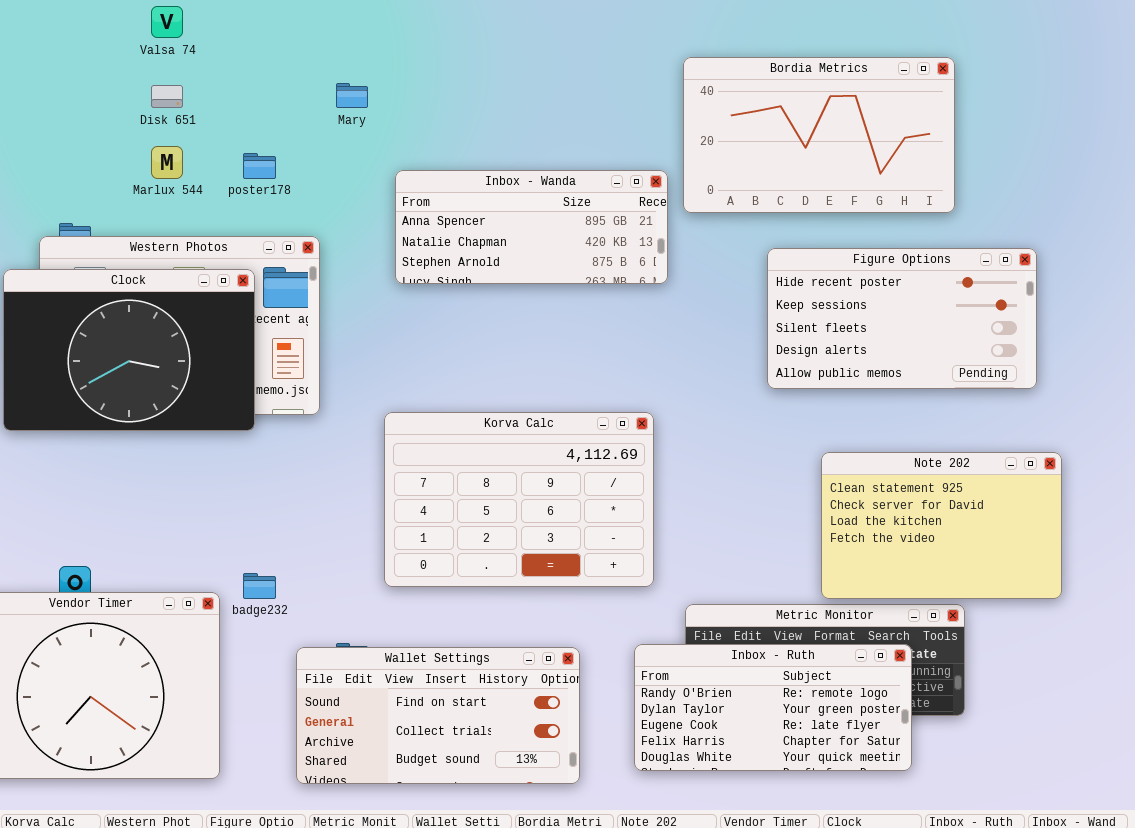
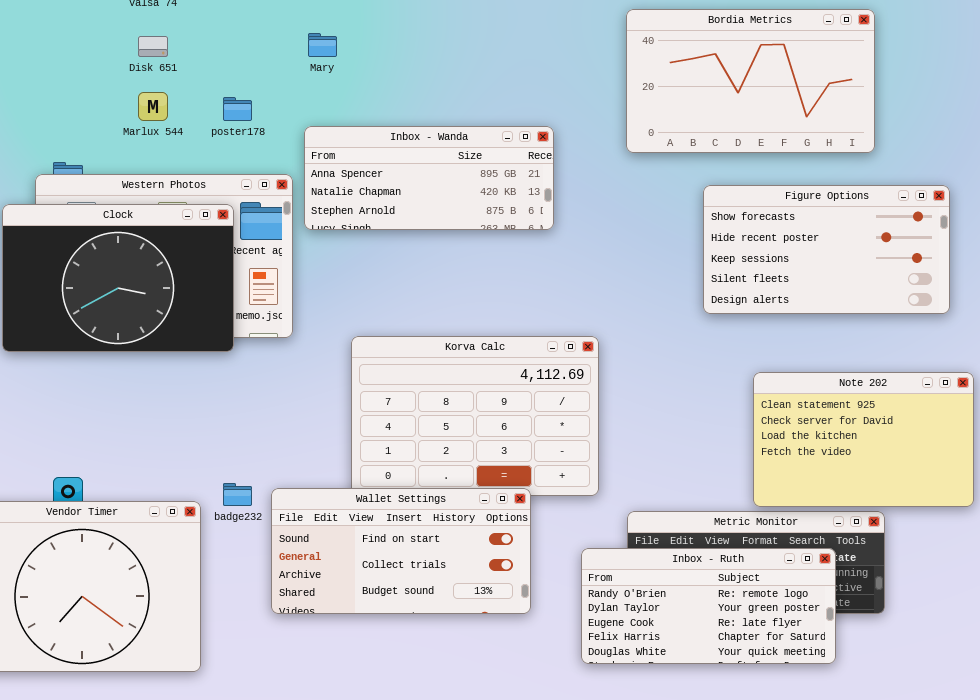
Inbox - Wanda: [395,170,668,284] -> [304,126,554,230], moved
Figure Options: [767,248,1037,389] -> [703,185,950,314], scrolled up 1 row
Wallet Settings: [296,647,580,784] -> [271,488,531,614], moved

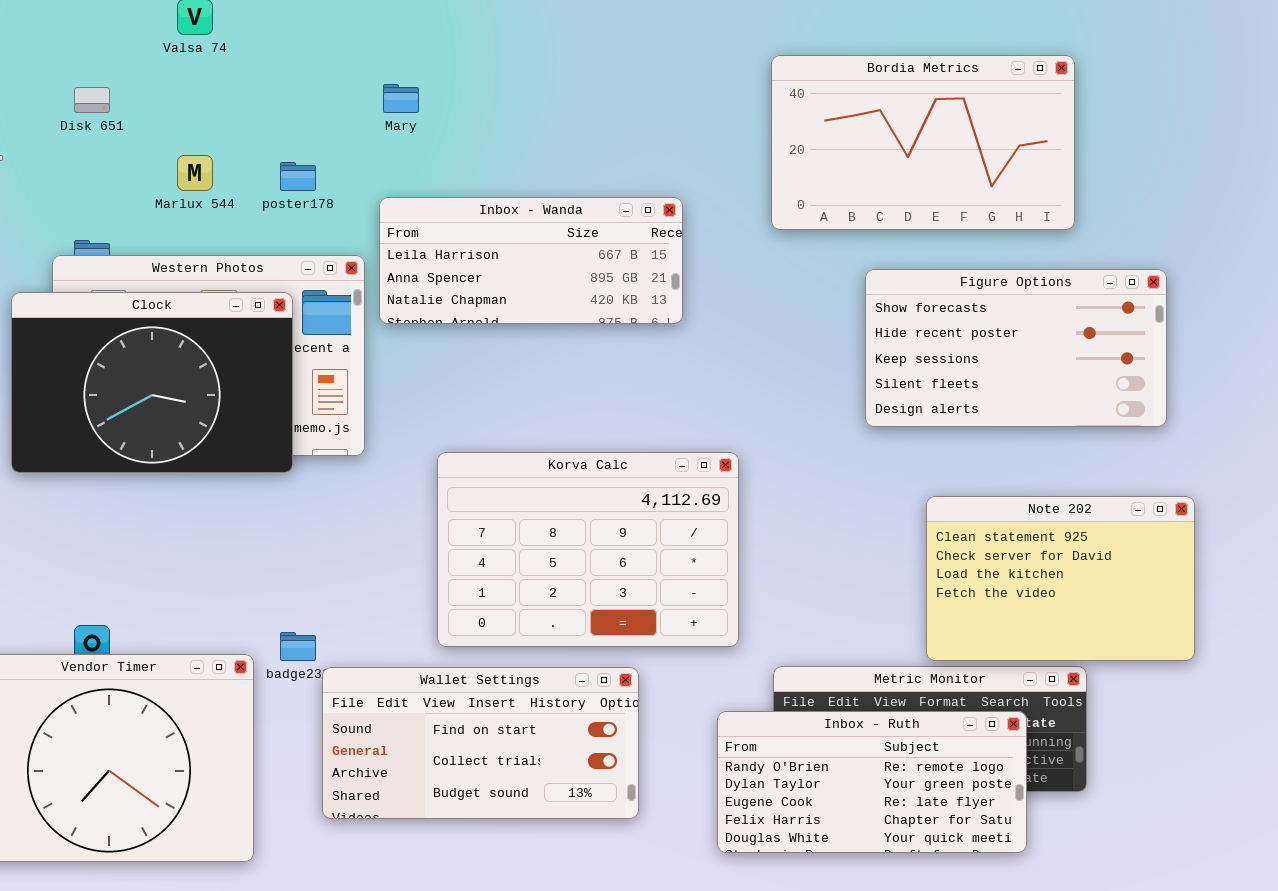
Disk 651: [138,36,168,57] -> [74,87,110,113], moved
Inbox - Wanda: [304,126,554,230] -> [379,197,683,324], scrolled up 1 row
Wallet Settings: [271,488,531,614] -> [322,667,639,819], moved

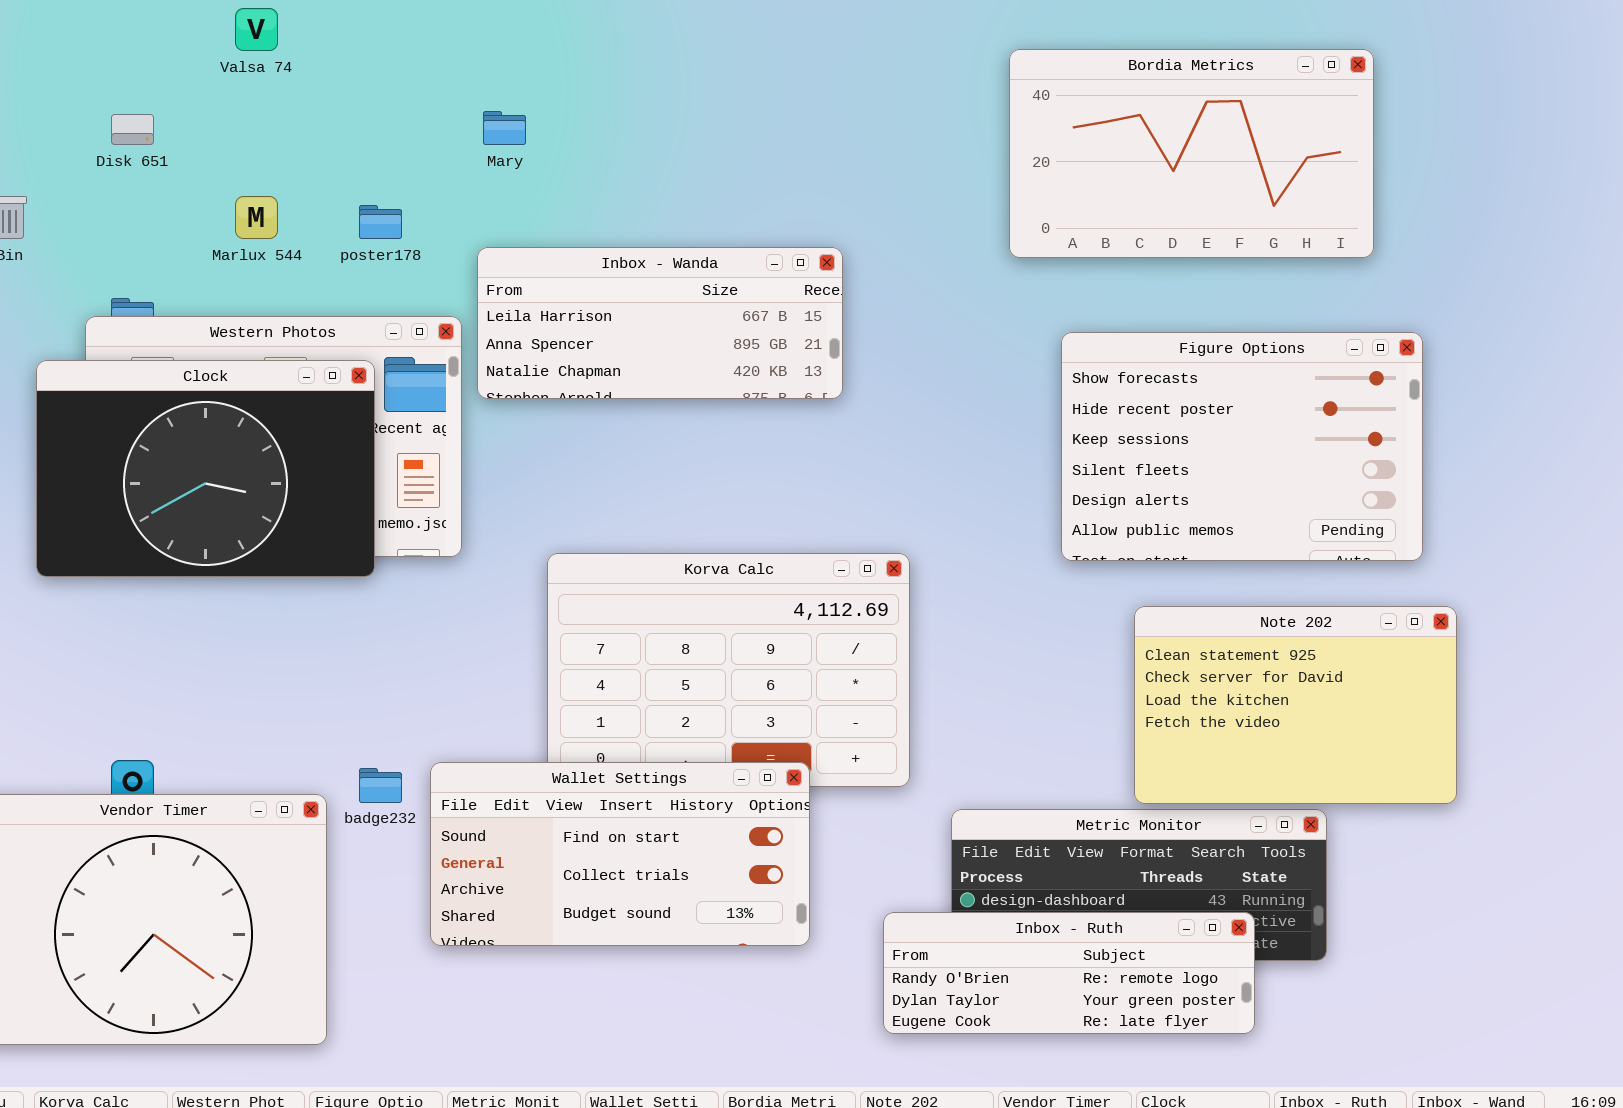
Bordia Metrics: [771,55,1075,230] -> [1009,49,1374,258], moved
Figure Options: [865,269,1167,427] -> [1061,332,1423,561], resized
Wallet Settings: [322,667,639,819] -> [430,762,810,946], moved
Inbox - Ruth: [717,711,1027,853] -> [883,912,1255,1034], resized

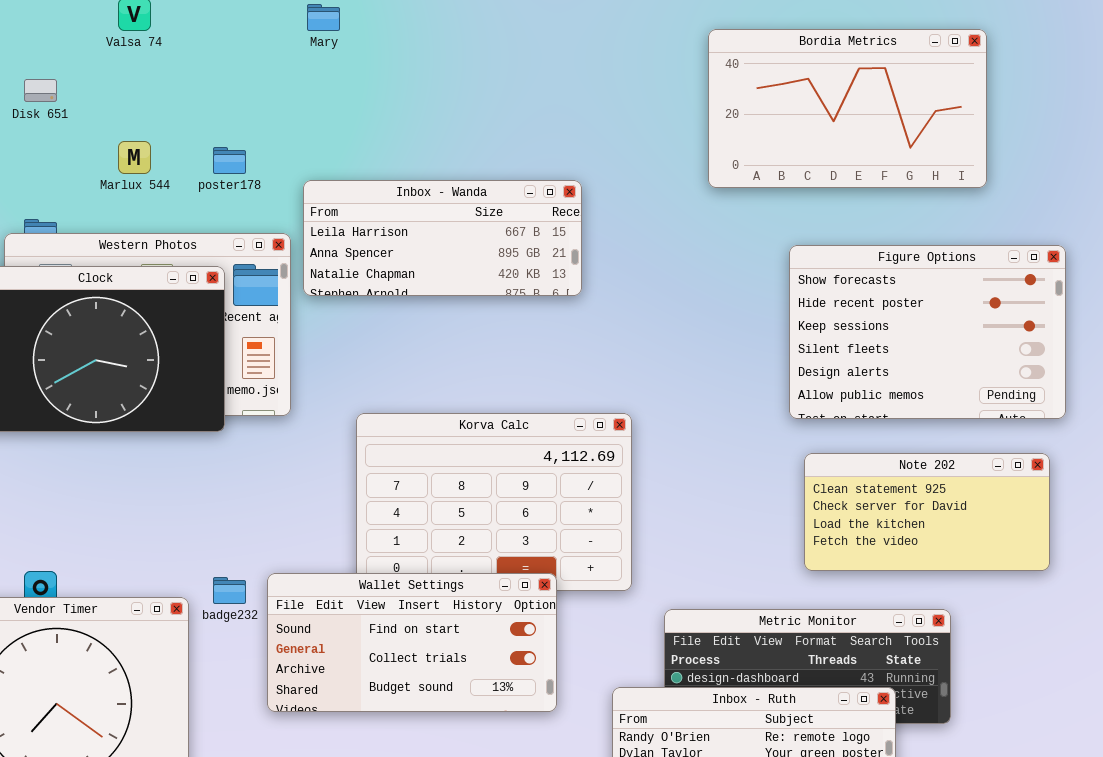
Mary: [483,111,526,145] -> [307,4,340,31], moved
Figure Options: [1061,332,1423,561] -> [789,245,1066,419], moved
Note 202: [1134,606,1457,804] -> [804,453,1050,571], resized

